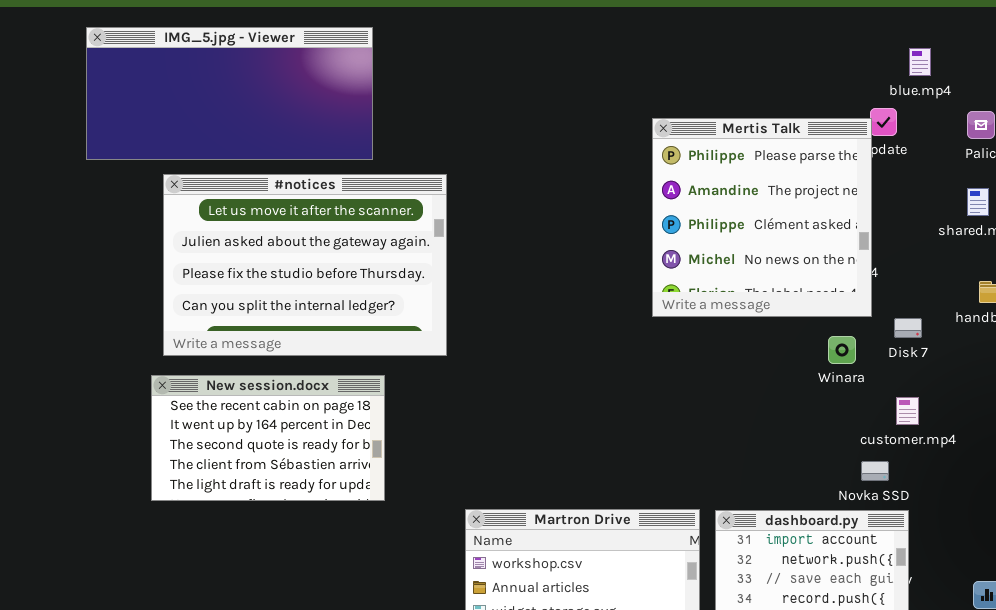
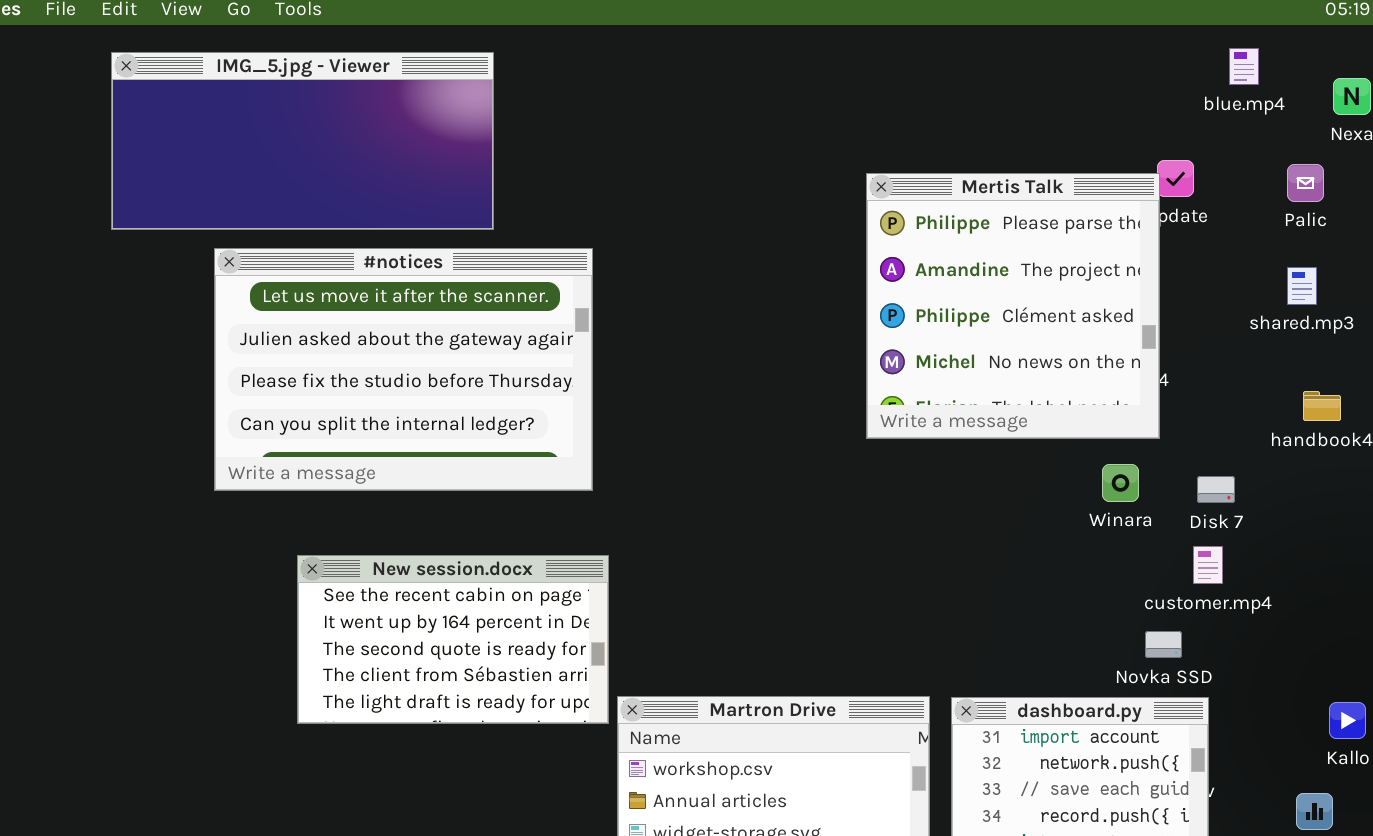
blue.mp4: [909,48,931,76] -> [1229,48,1259,85], moved
Disk 7: [894,318,922,338] -> [1197,476,1235,503], moved
New session.docx: [151,375,385,501] -> [297,555,609,724], moved

